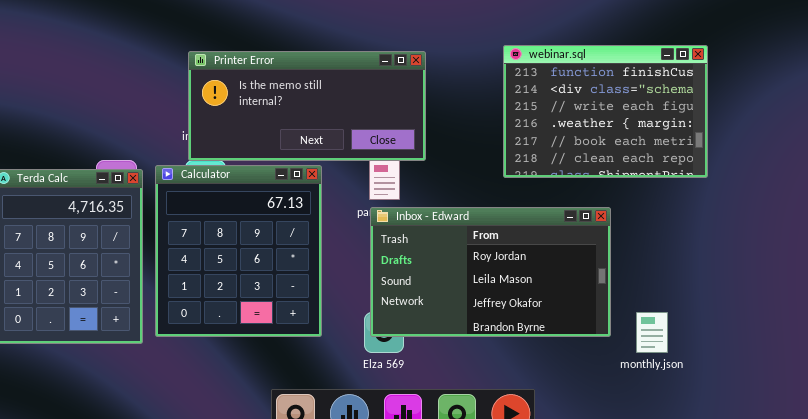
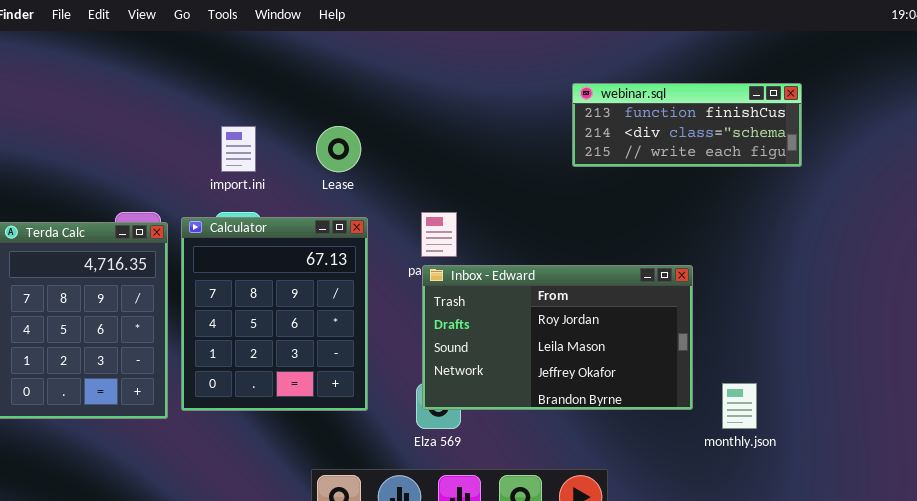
webinar.sql: [503,45,708,178] -> [572,83,802,167], resized
Printer Error: [188,51,426,161] -> none, closed

